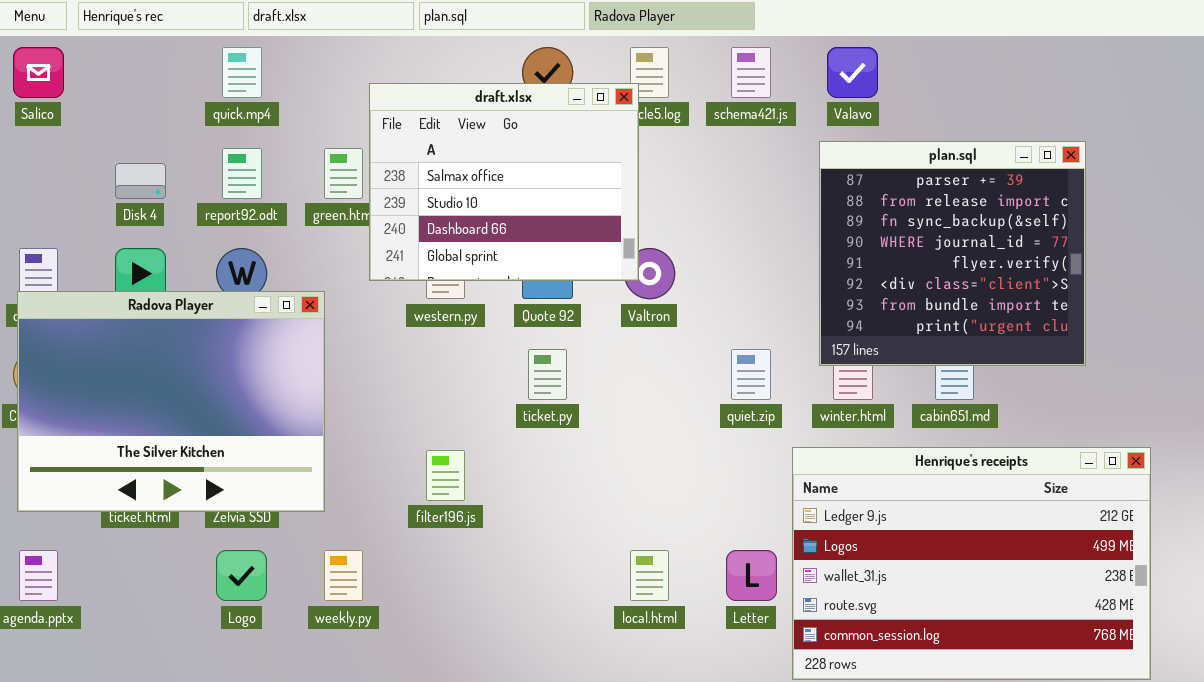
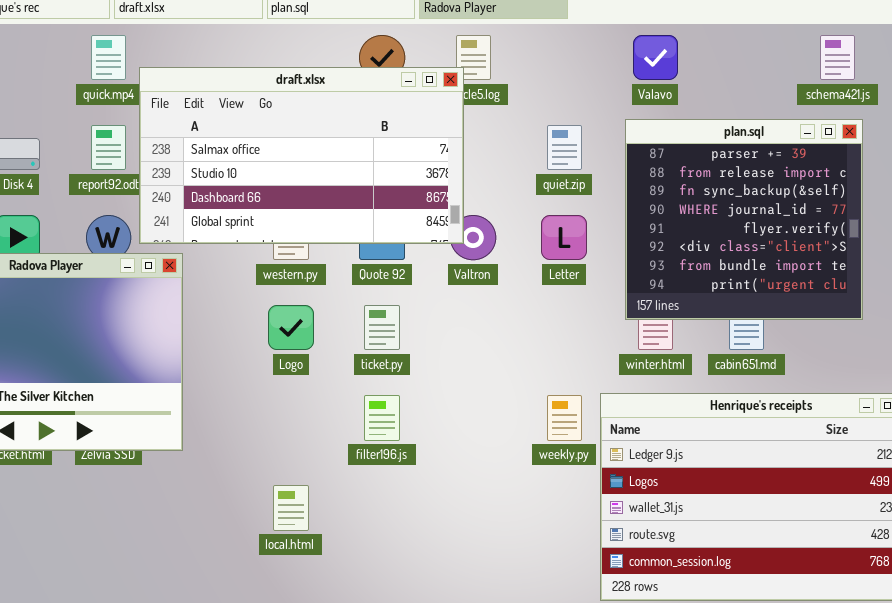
schema421.js: [731,47,771,98] -> [820,35,855,80], moved
draft.xlsx: [369,83,639,281] -> [139,67,464,244], resized
quiet.zip: [731,349,771,400] -> [547,125,582,170], moved
filter196.js: [426,450,465,501] -> [364,395,400,441], moved
Logo: [216,550,267,601] -> [268,305,314,350], moved
weekly.py: [324,550,363,601] -> [547,395,582,441], moved
local.html: [630,550,669,601] -> [273,485,309,531], moved
Letter: [726,550,777,601] -> [541,215,587,260], moved

